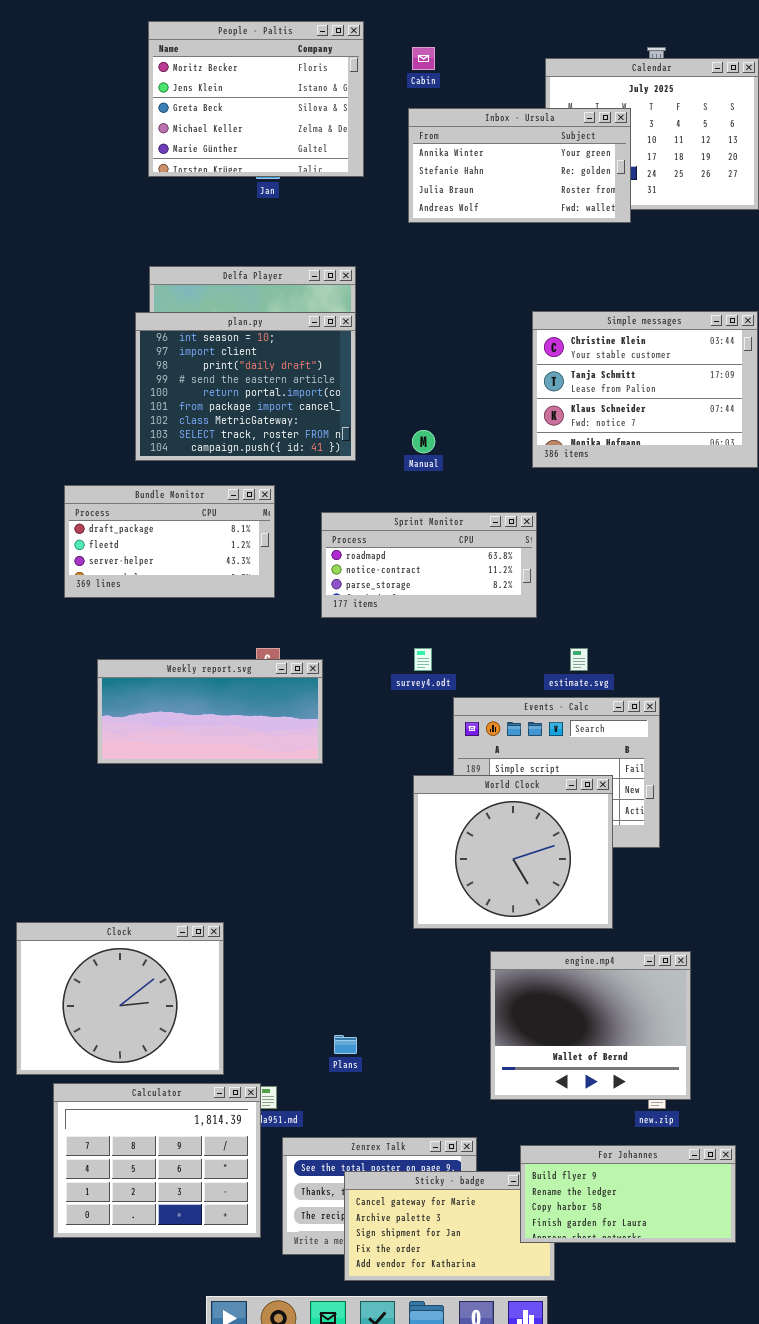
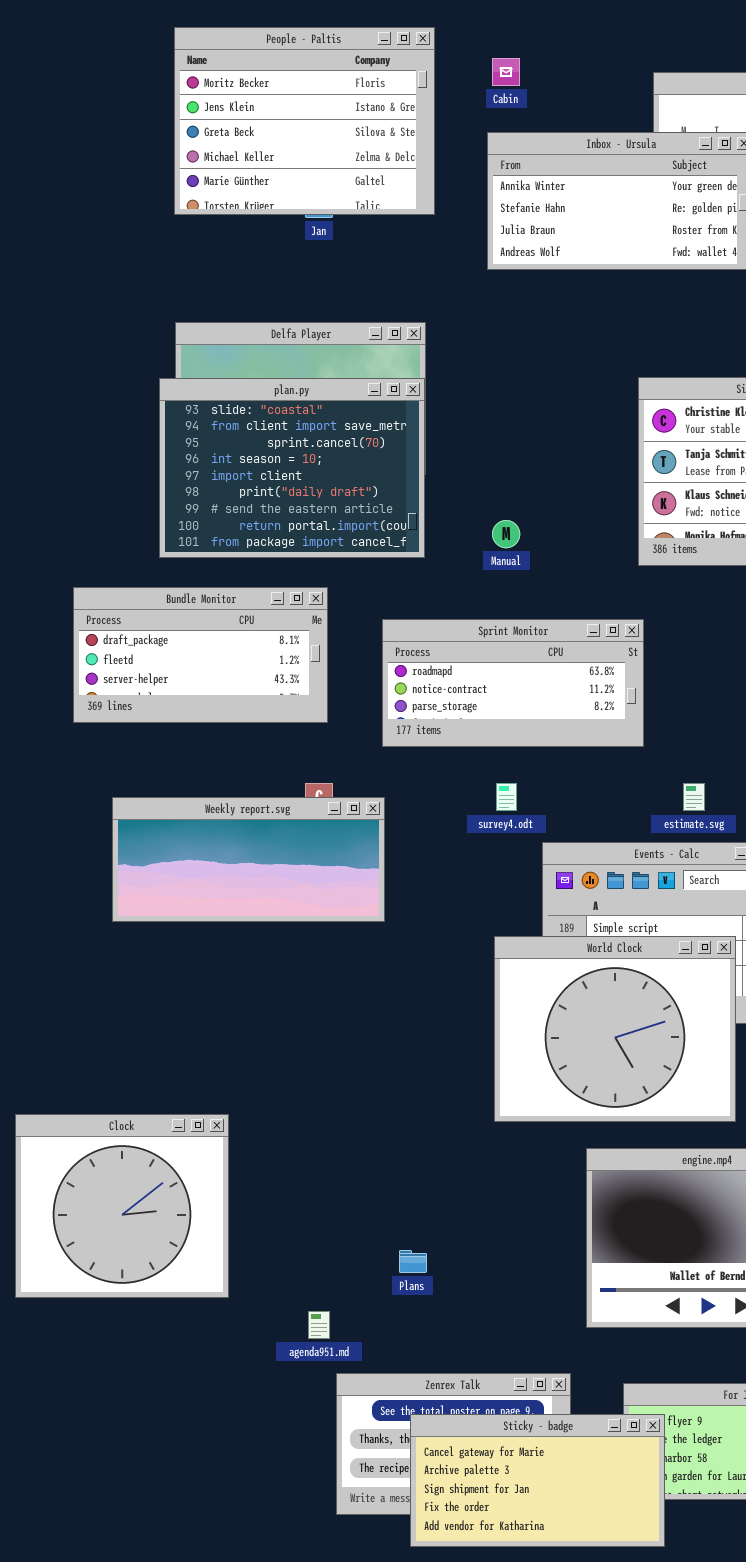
plan.py: [135,312,356,461] -> [159,378,425,558], scrolled up 3 rows
Clock: [16,922,224,1075] -> [15,1114,229,1298], resized
Calculator: [53,1083,261,1238] -> none, closed
Sticky - badge: [344,1171,555,1281] -> [410,1414,665,1547], raised

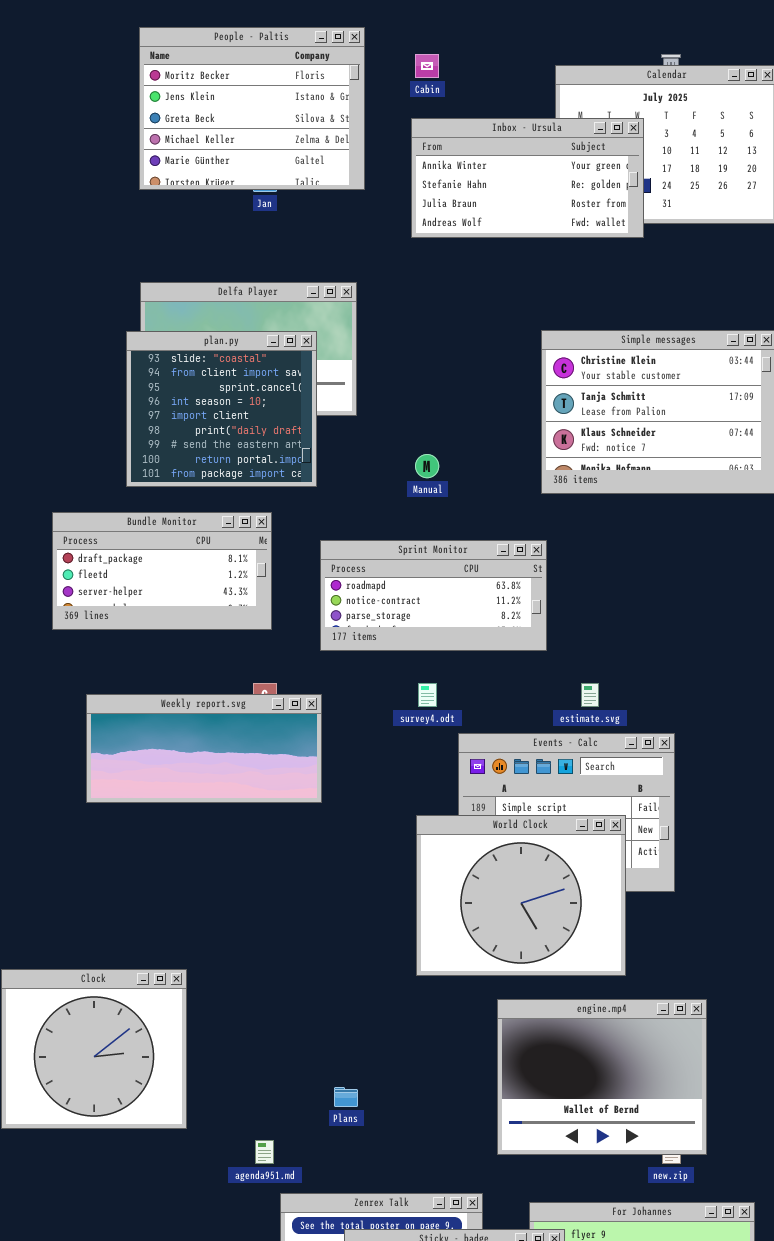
plan.py: [159,378,425,558] -> [126,331,317,487], resized

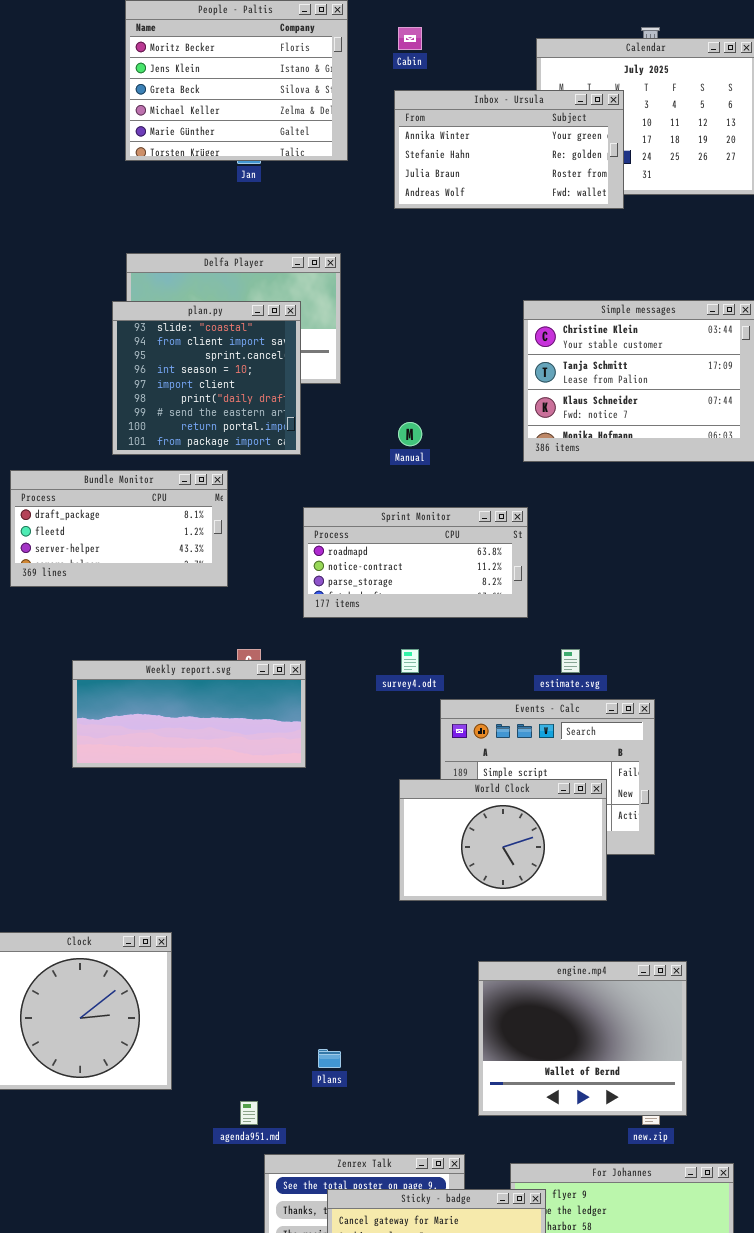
Bundle Monitor: [52,512,272,630] -> [10,470,228,587], moved
World Clock: [416,815,626,976] -> [399,779,607,901], resized

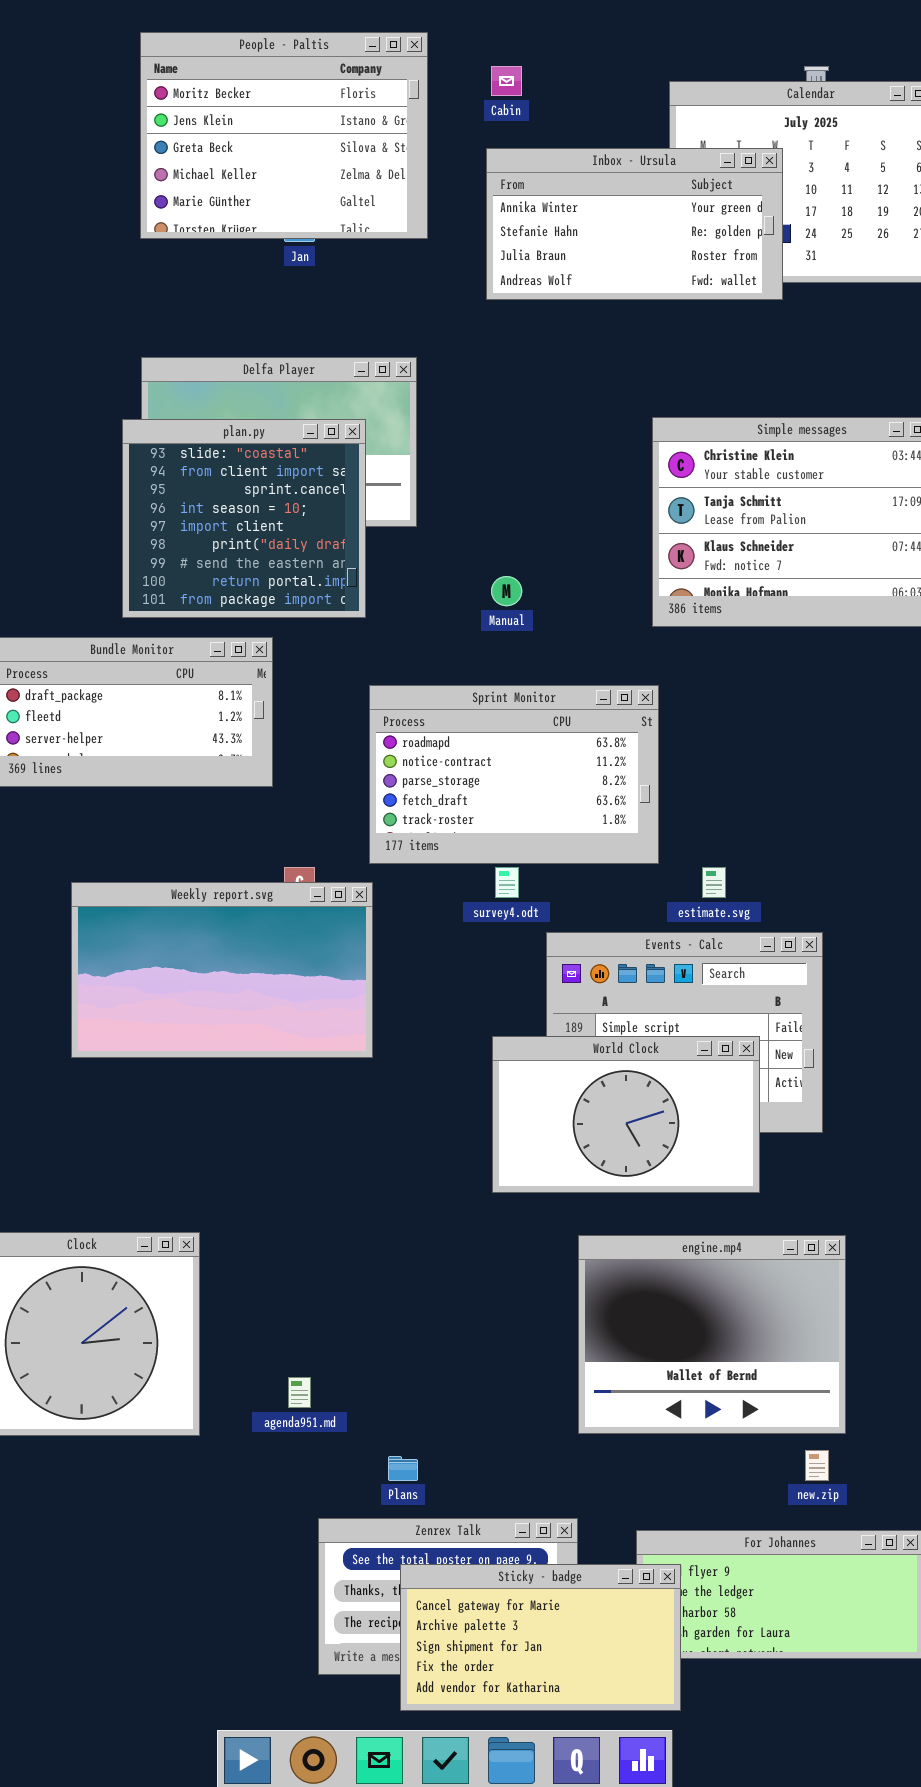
Sprint Monitor: [303,507,528,618] -> [369,685,659,864], resized
Weekly report.svg: [72,660,306,768] -> [71,882,373,1058], resized
engine.mp4: [478,961,687,1116] -> [578,1235,846,1434], moved
Plans: [318,1049,341,1068] -> [388,1456,418,1481], moved
agenda951.md: [240,1101,258,1125] -> [288,1377,311,1408], moved

